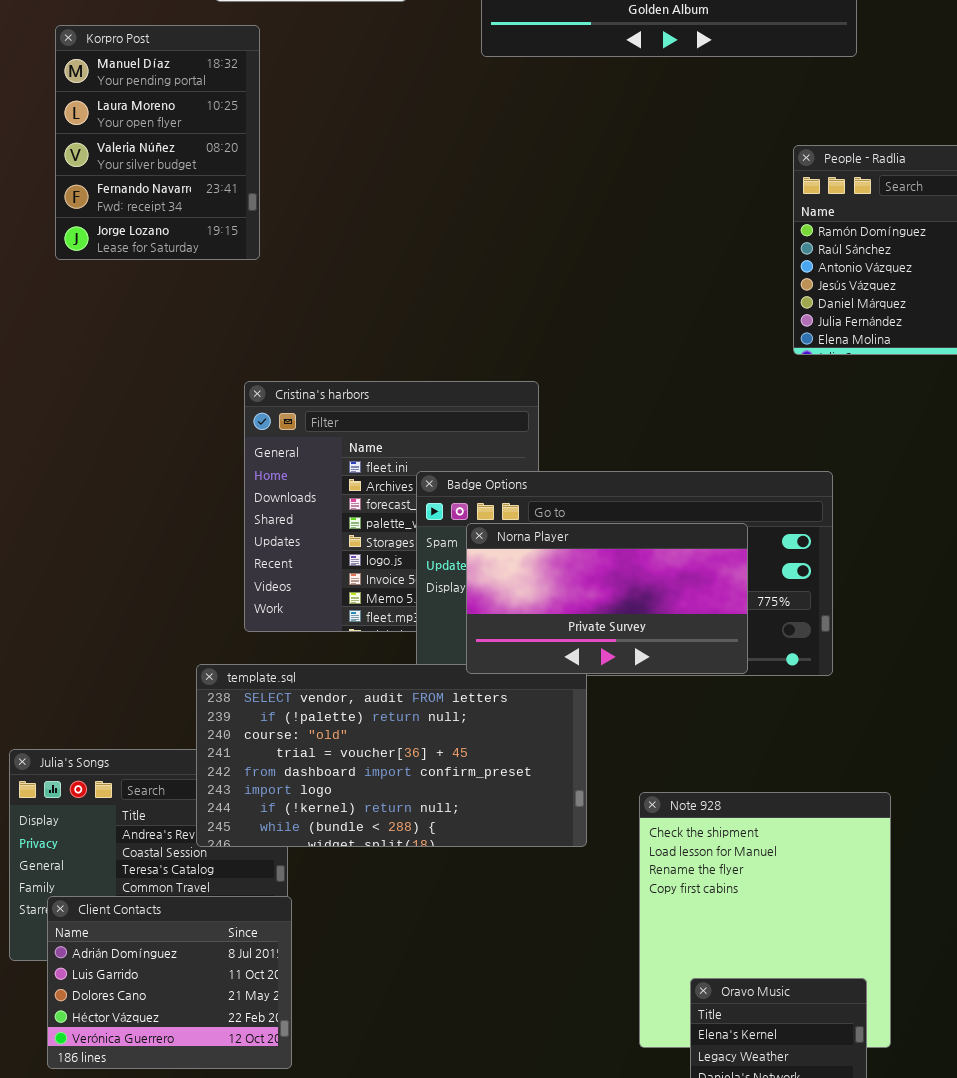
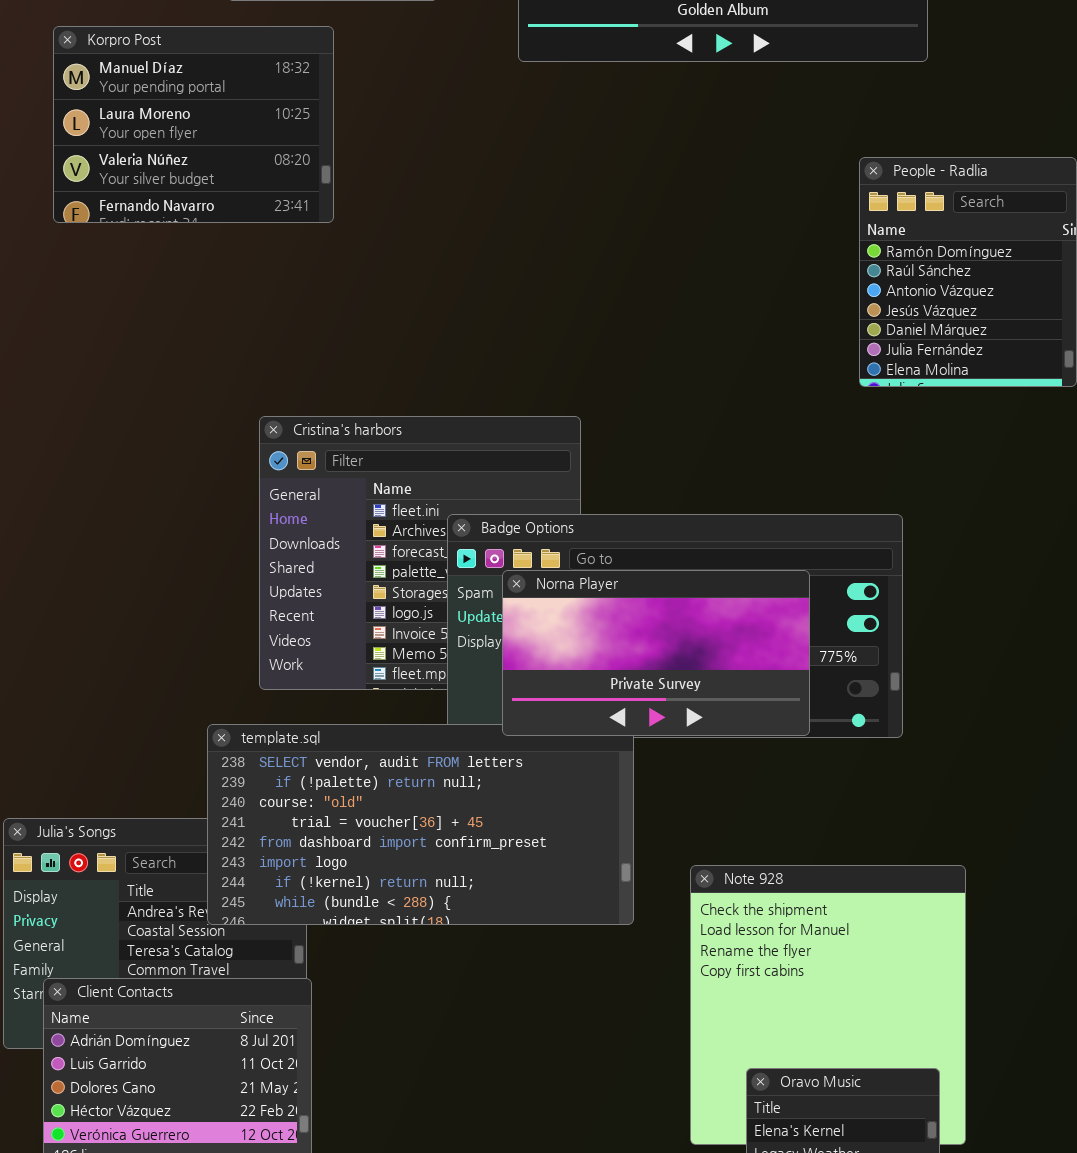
Korpro Post: [55,25,260,260] -> [53,26,334,223], resized

